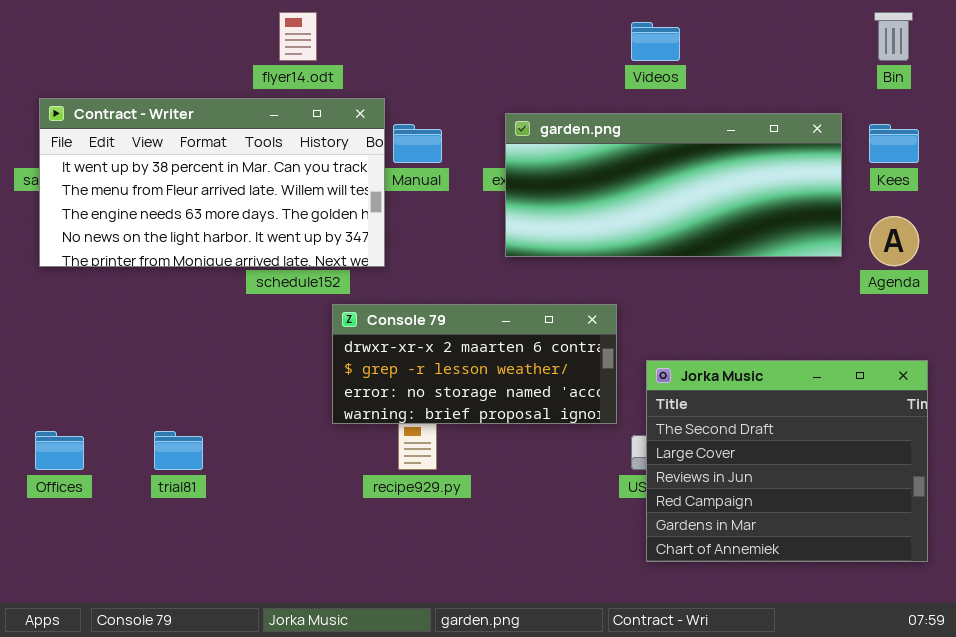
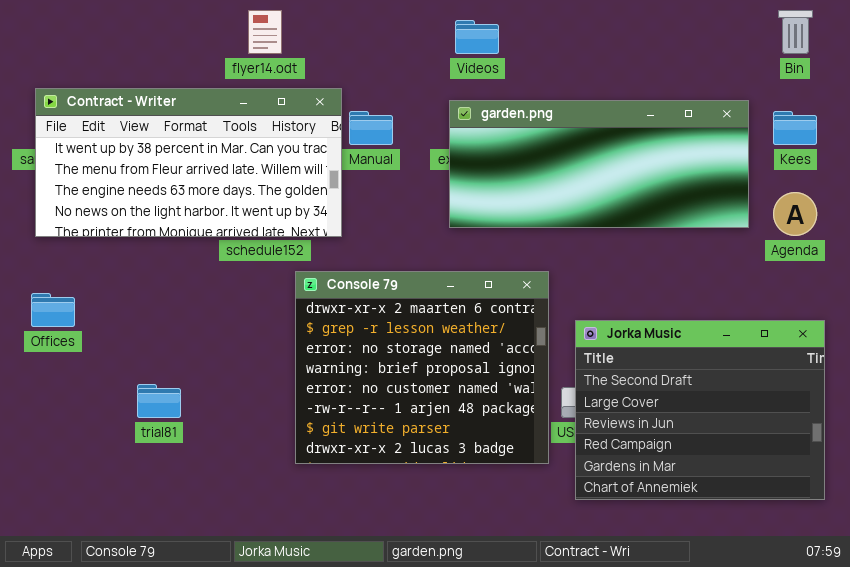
Videos: [631,22,680,61] -> [455,20,499,54], moved
Console 79: [332,304,617,424] -> [295,271,549,464], resized
Offices: [35,431,84,470] -> [31,293,75,327], moved

